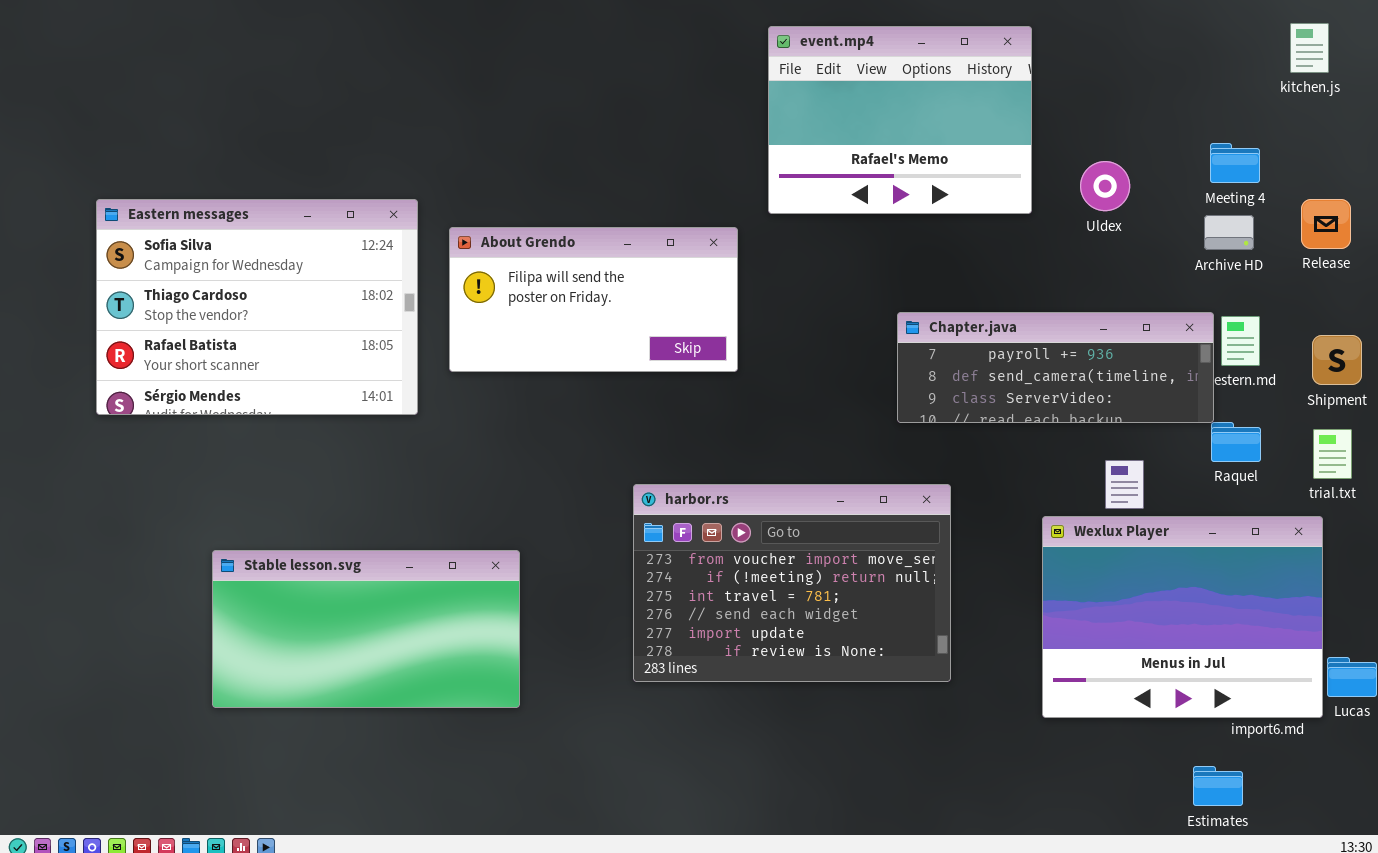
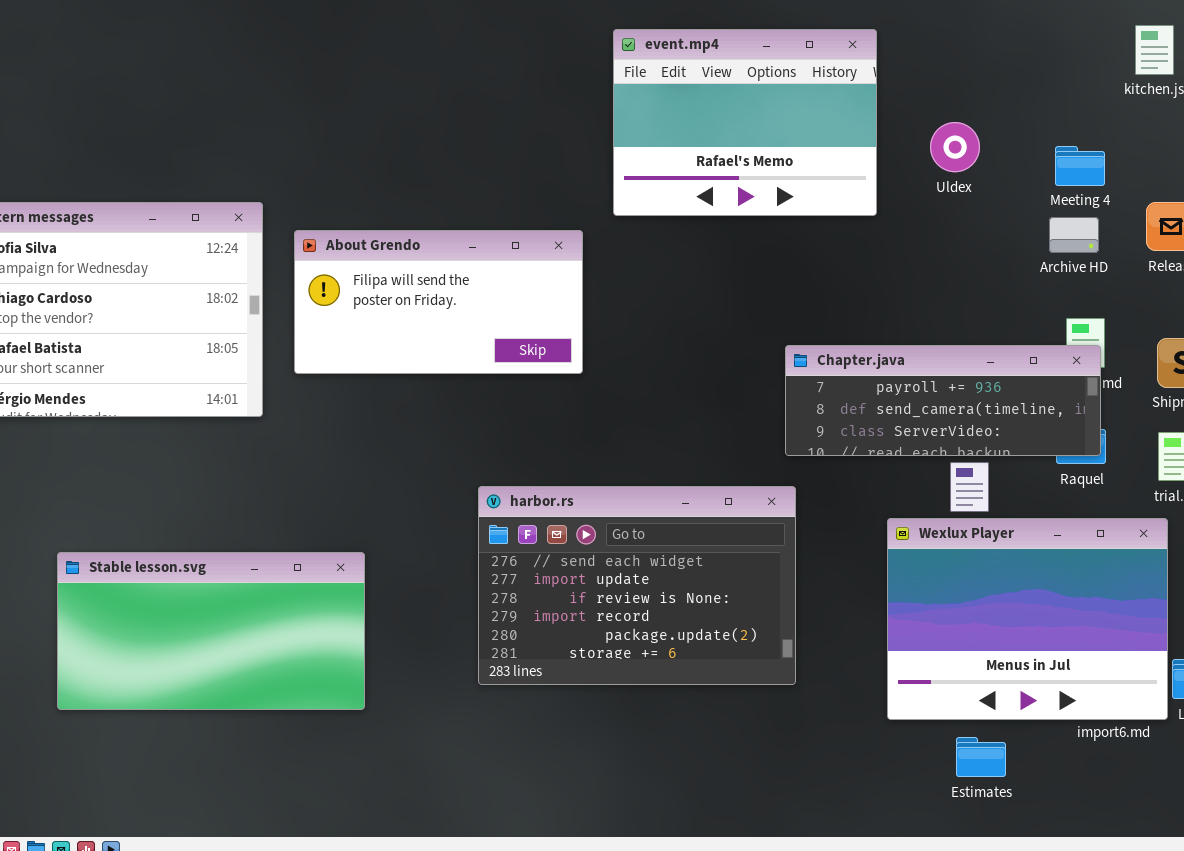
Uldex: [1080,161,1130,211] -> [930,122,980,172], moved
Chapter.java: [897,312,1214,423] -> [785,345,1101,456], moved
harbor.rs: [633,484,951,682] -> [478,486,796,685], scrolled down 3 rows
Estimates: [1193,766,1243,806] -> [956,737,1006,777], moved

